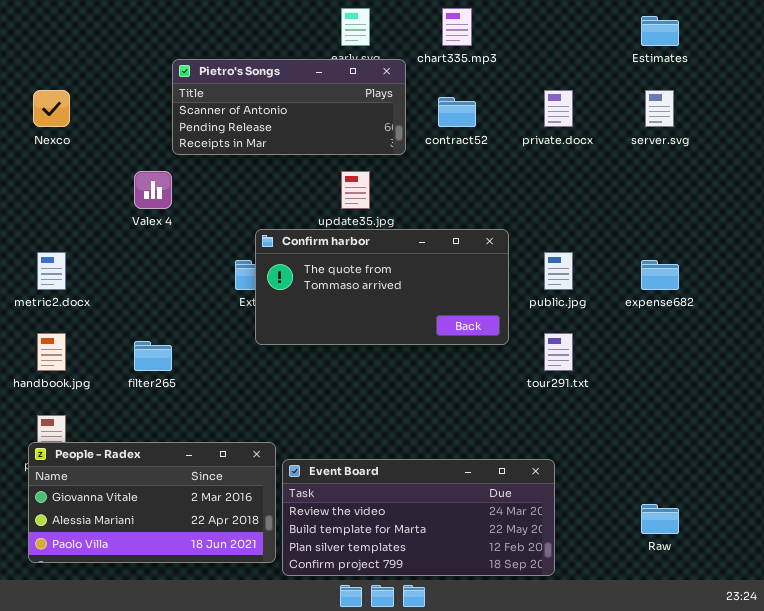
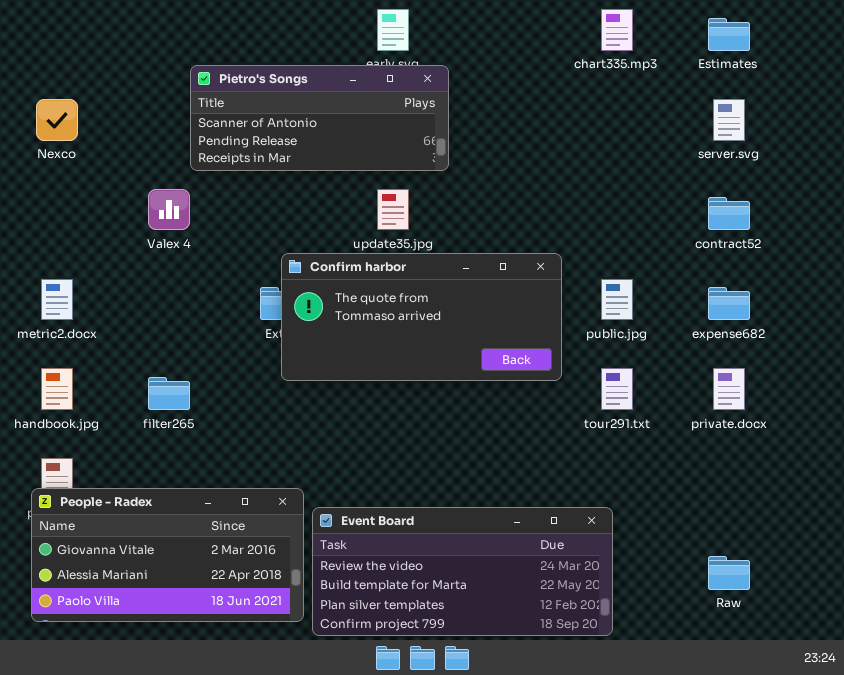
chart335.mp3: [442,8,472,46] -> [601,9,633,51], moved
private.docx: [544,90,573,127] -> [713,368,745,410], moved
contract52: [438,97,476,127] -> [708,197,750,230], moved

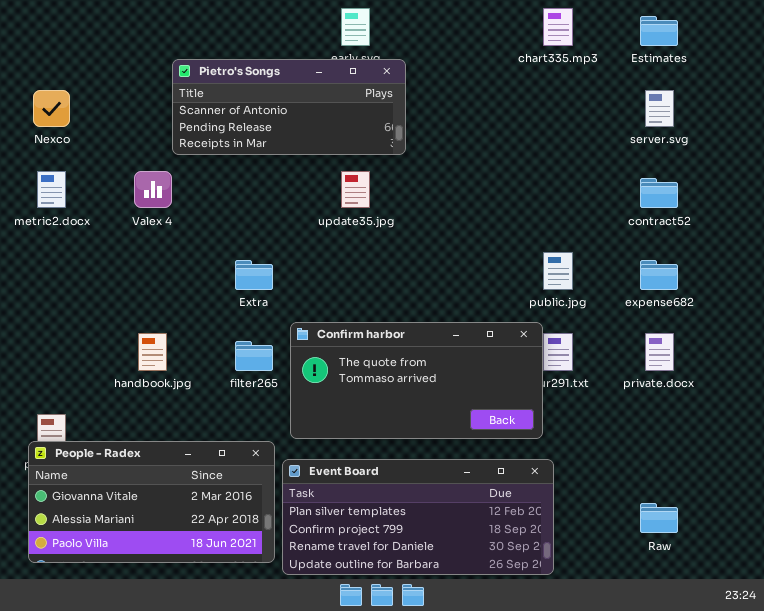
Confirm harbor: [281,253,562,381] -> [290,322,543,439], moved
metric2.docx: [41,279,73,320] -> [37,171,66,208], moved
handbook.jpg: [41,368,73,410] -> [138,333,167,371], moved
filter265: [148,377,190,410] -> [235,341,273,371], moved
Event Board: [312,507,613,636] -> [282,459,554,575], scrolled down 2 rows

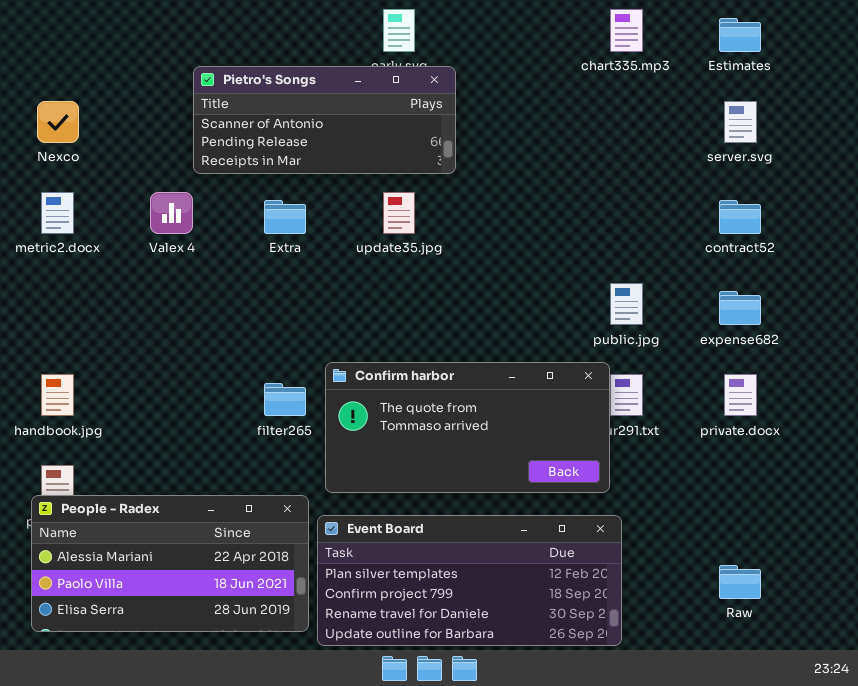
Extra: [235,260,273,290] -> [264,200,306,234], moved
handbook.jpg: [138,333,167,371] -> [41,374,74,416], moved
People - Radex: [28,441,275,563] -> [31,495,309,632], scrolled down 1 row

